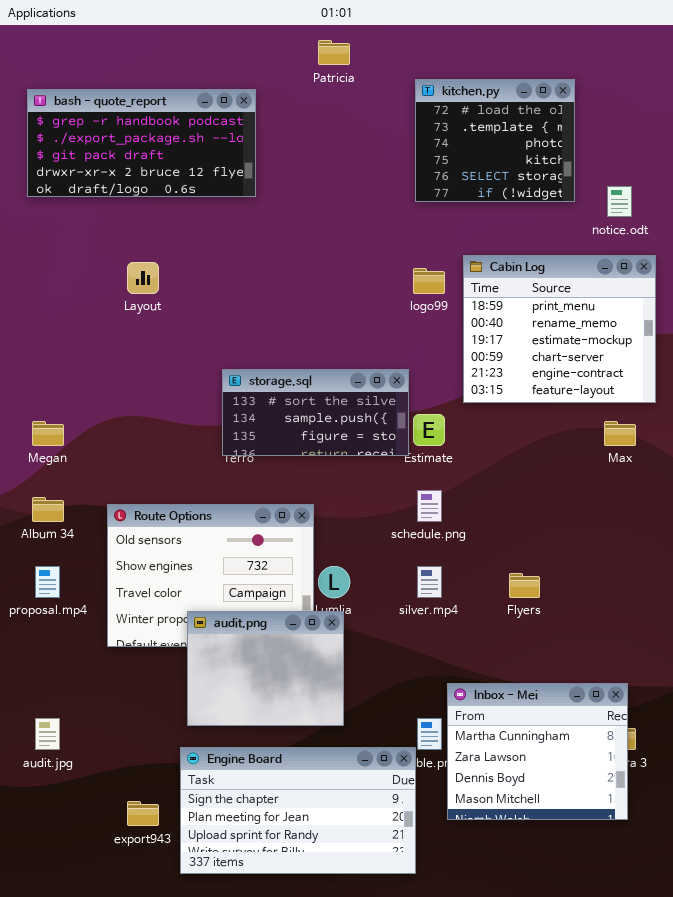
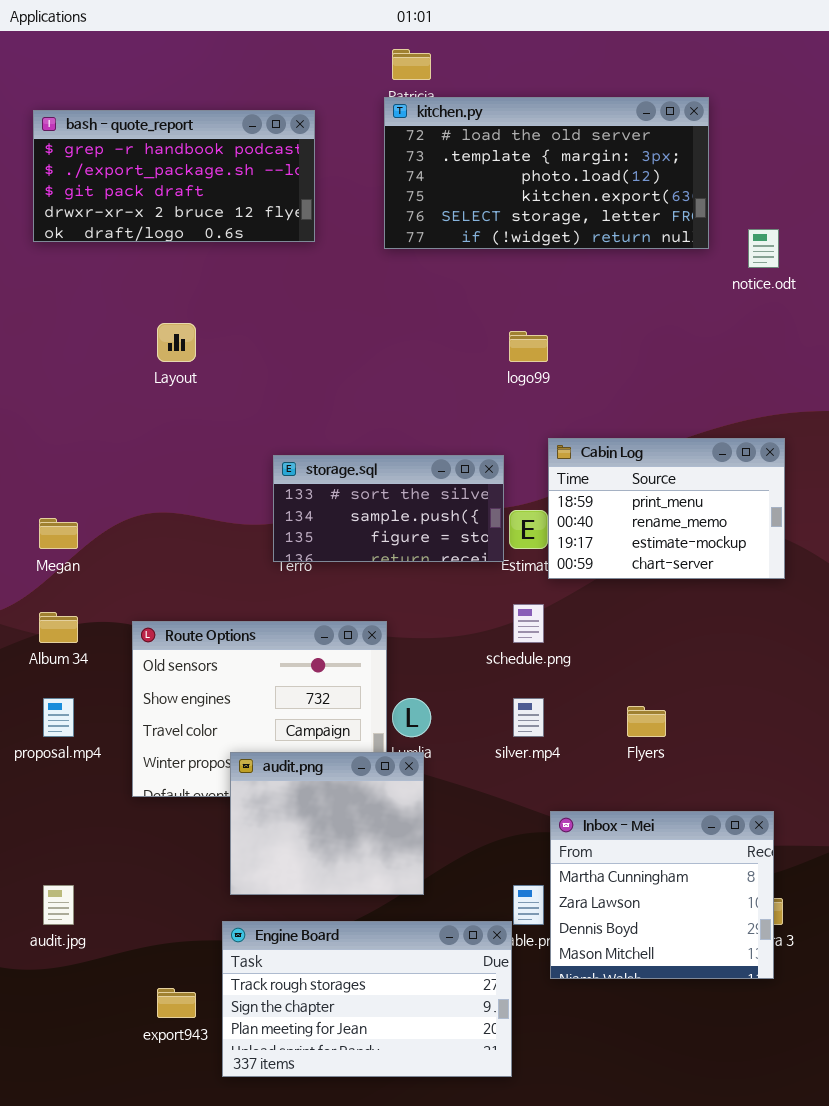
kitchen.py: [415,79,575,202] -> [384,97,709,249], resized
Cabin Log: [463,255,656,403] -> [548,438,785,579], moved, resized
Inbox - Mei: [447,683,628,820] -> [550,811,774,979], moved
Engine Board: [180,747,416,874] -> [222,921,512,1077], scrolled up 1 row

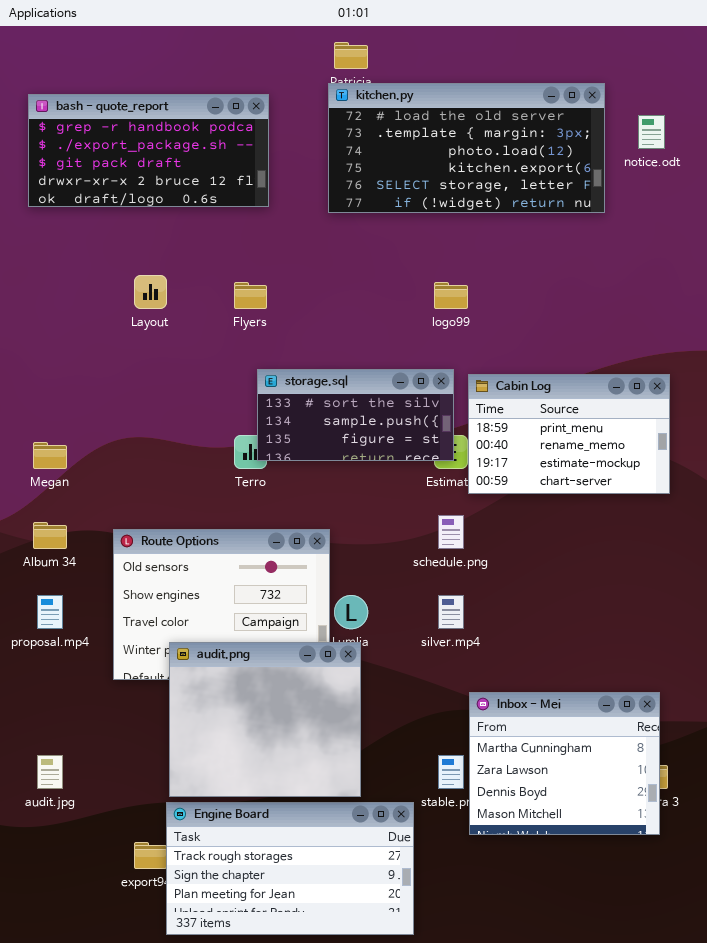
notice.odt: [748,229,779,268] -> [638,115,665,149], moved
storage.sql: [273,455,504,562] -> [257,369,454,461], moved
Flyers: [627,706,666,737] -> [234,282,267,309], moved
audit.png: [230,752,424,895] -> [169,642,361,797], resized
Engine Board: [222,921,512,1077] -> [166,802,414,935], moved

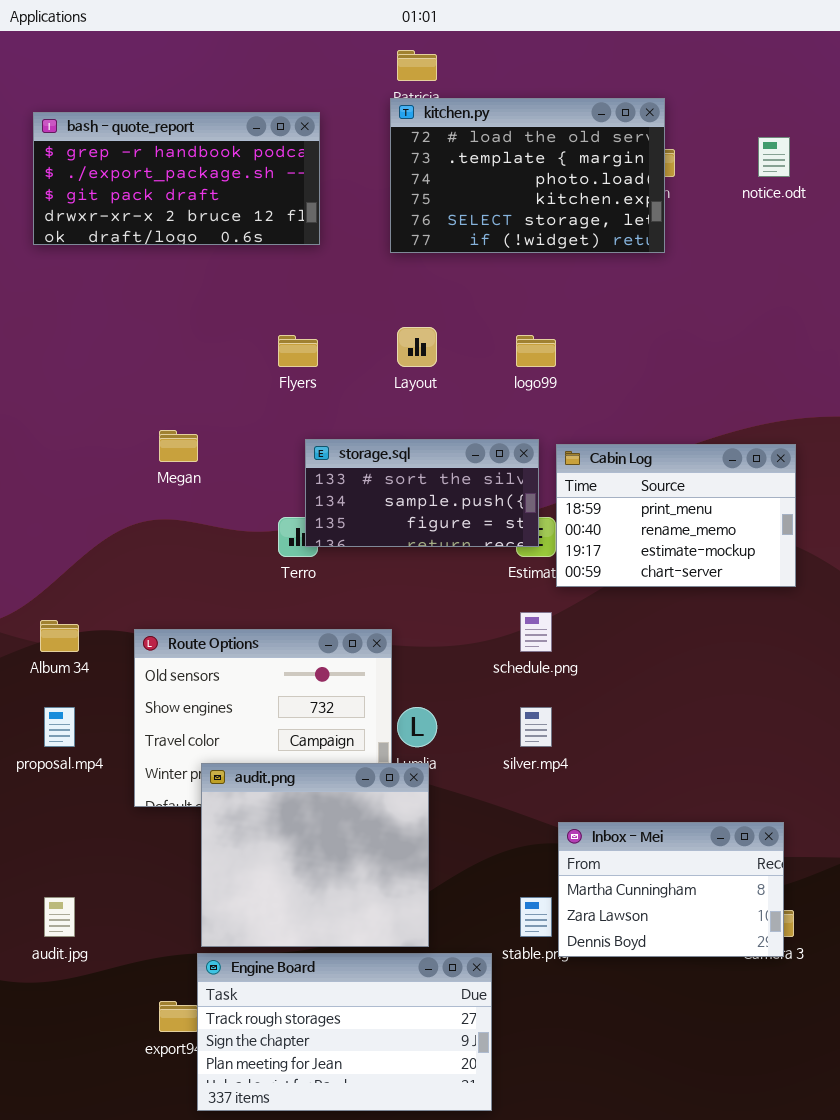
kitchen.py: [328,83,605,213] -> [390,98,665,253], resized
Layout: [134,275,167,309] -> [397,327,437,367], moved
Megan: [33,442,67,469] -> [159,430,198,462], moved
Inbox - Mei: [469,692,660,835] -> [558,822,784,957], resized

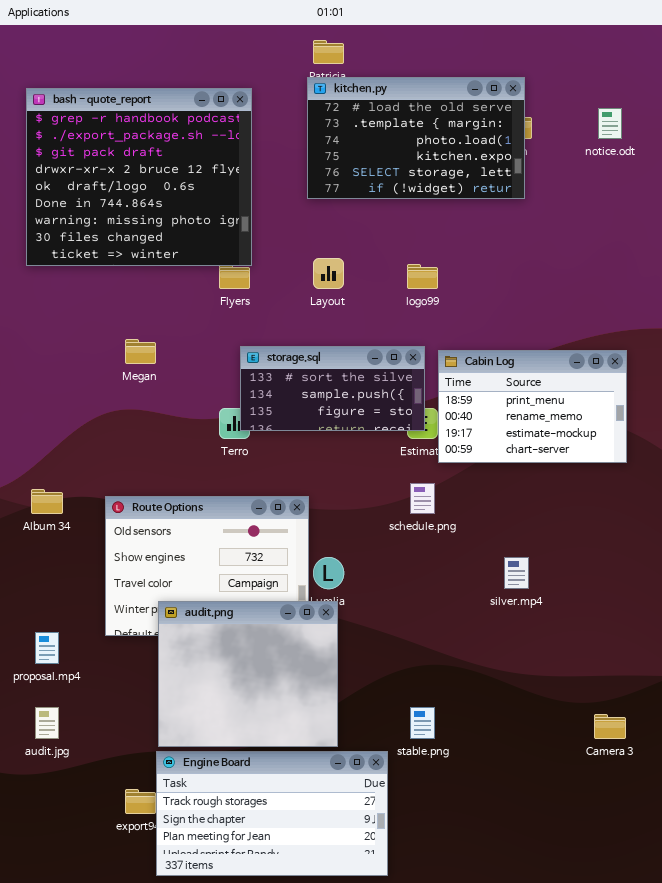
bash - quote_report: [33,112,320,245] -> [26,88,252,266], resized
proposal.mp4: [44,707,75,747] -> [35,632,59,664], moved
silver.mp4: [520,707,552,747] -> [504,557,529,589], moved
Inbox - Mei: [558,822,784,957] -> none, closed

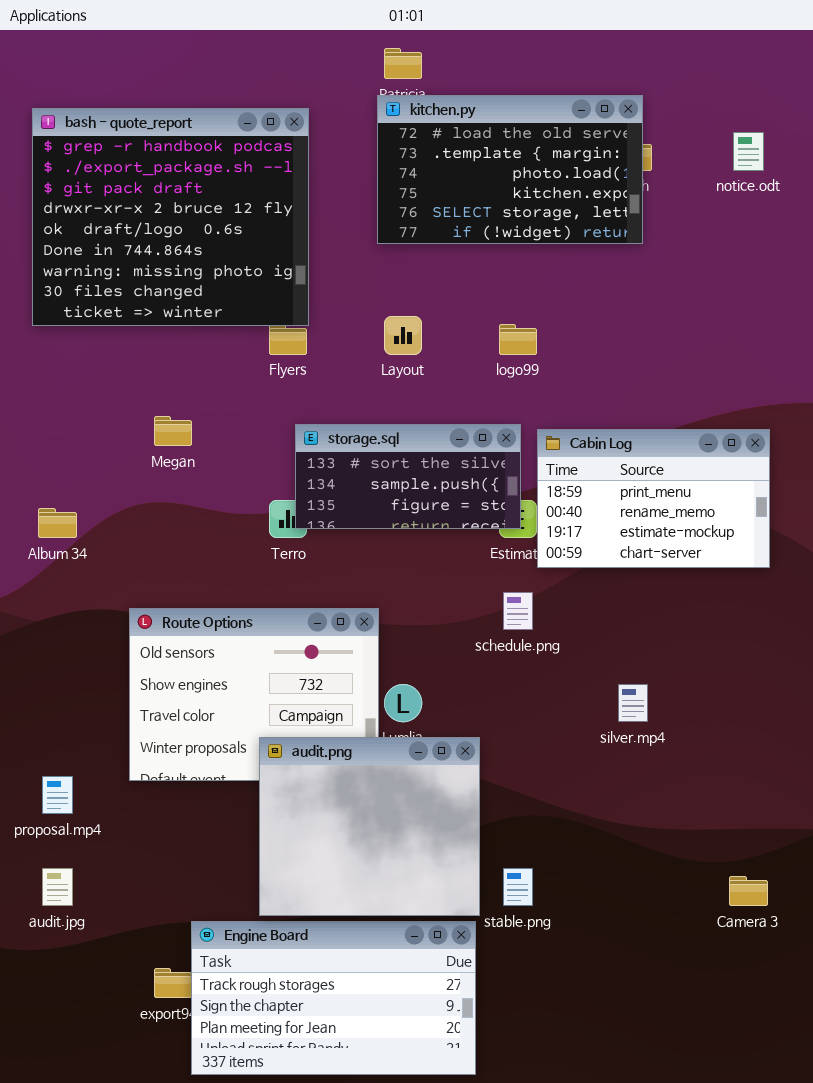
Album 34: [31,489,63,514] -> [38,508,77,538], moved
audit.png: [158,601,338,747] -> [259,737,480,916], moved

